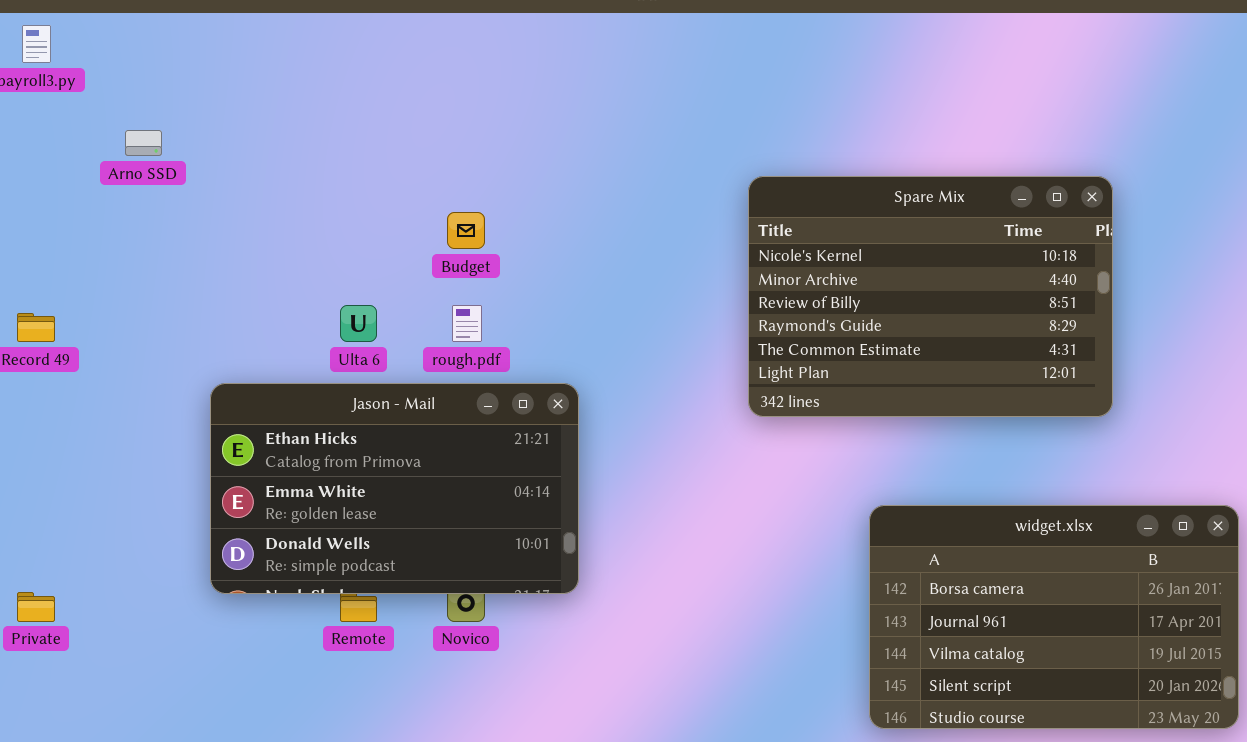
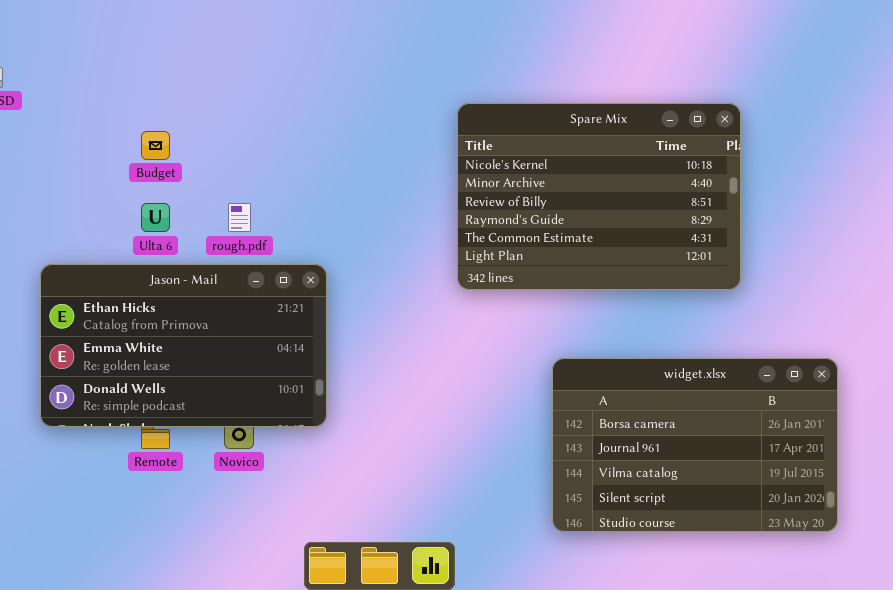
Budget: [447,212,485,249] -> [141,131,170,160], moved

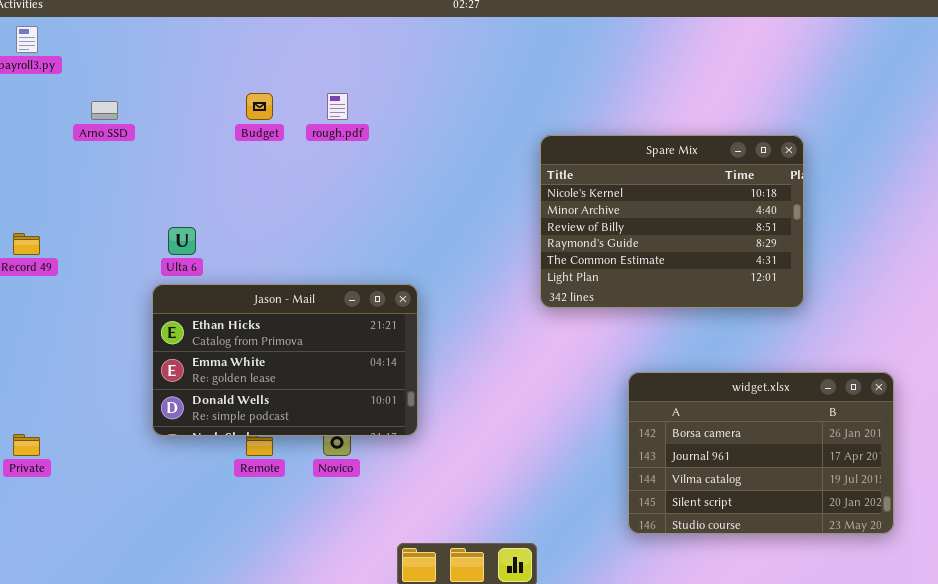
Budget: [141,131,170,160] -> [246,93,273,120], moved
Ulta 6: [141,203,170,232] -> [168,227,196,255], moved
rough.pdf: [228,203,251,232] -> [327,93,348,120], moved

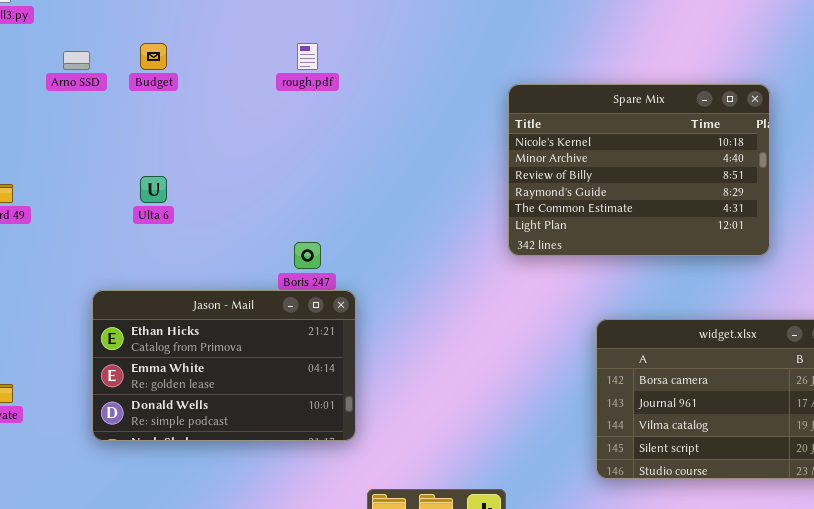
Budget: [246,93,273,120] -> [140,43,167,70], moved
Jason - Mail: [152,284,418,436] -> [92,290,356,441], moved

